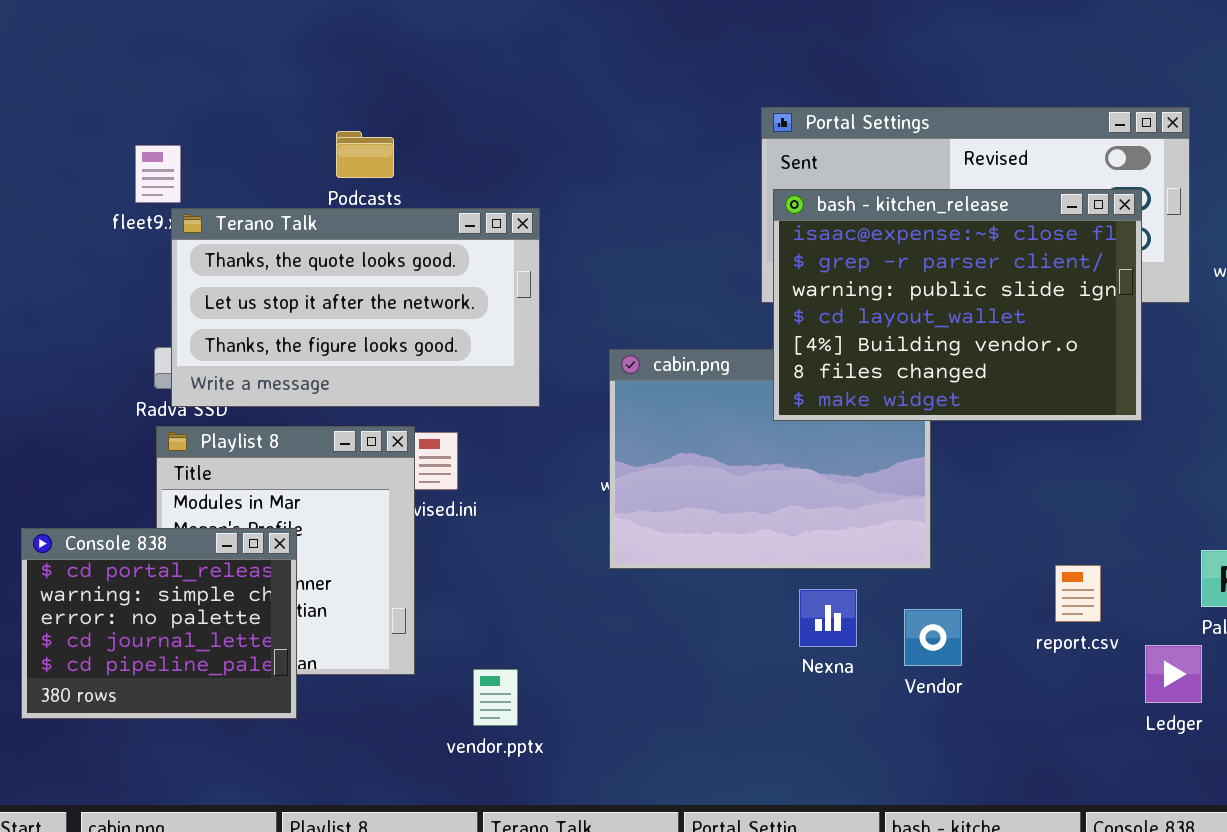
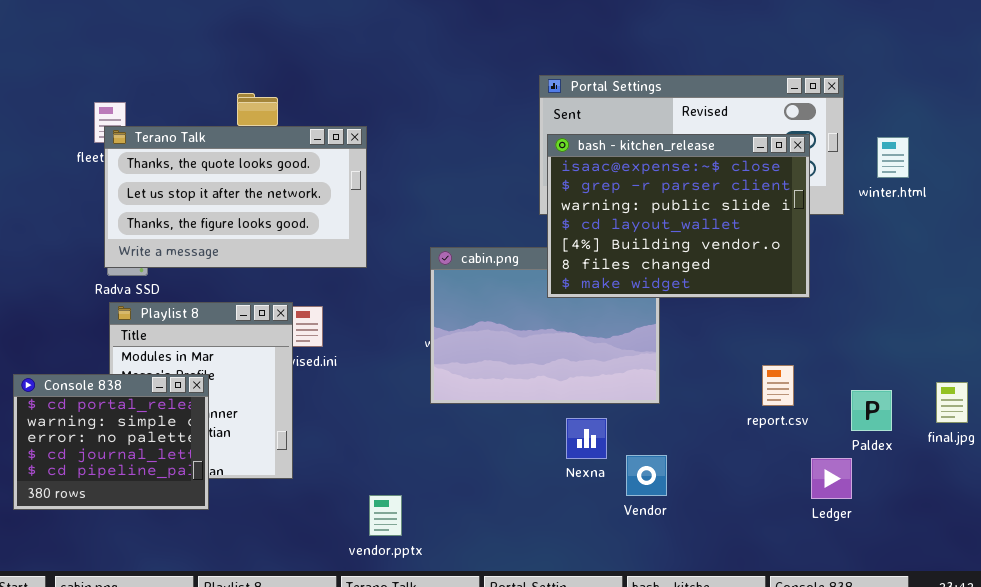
Terano Talk: [171,208,540,407] -> [104,126,367,268], moved
report.csv: [1055,565,1101,622] -> [762,365,794,406], moved
Vendor: [904,609,962,666] -> [626,455,667,496], moved
vendor.pptx: [473,669,518,726] -> [369,495,402,536], moved

